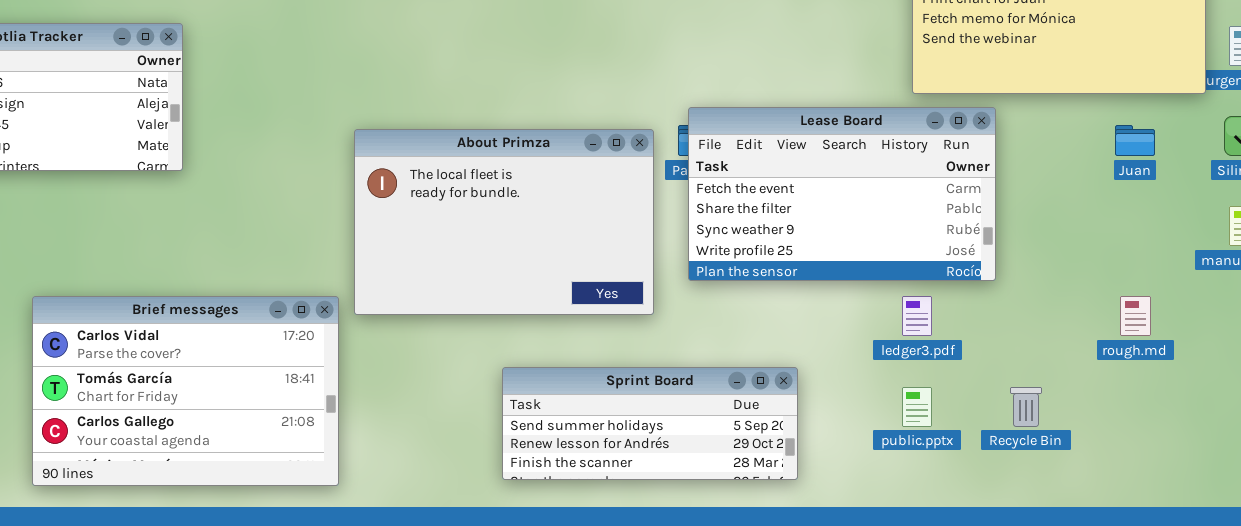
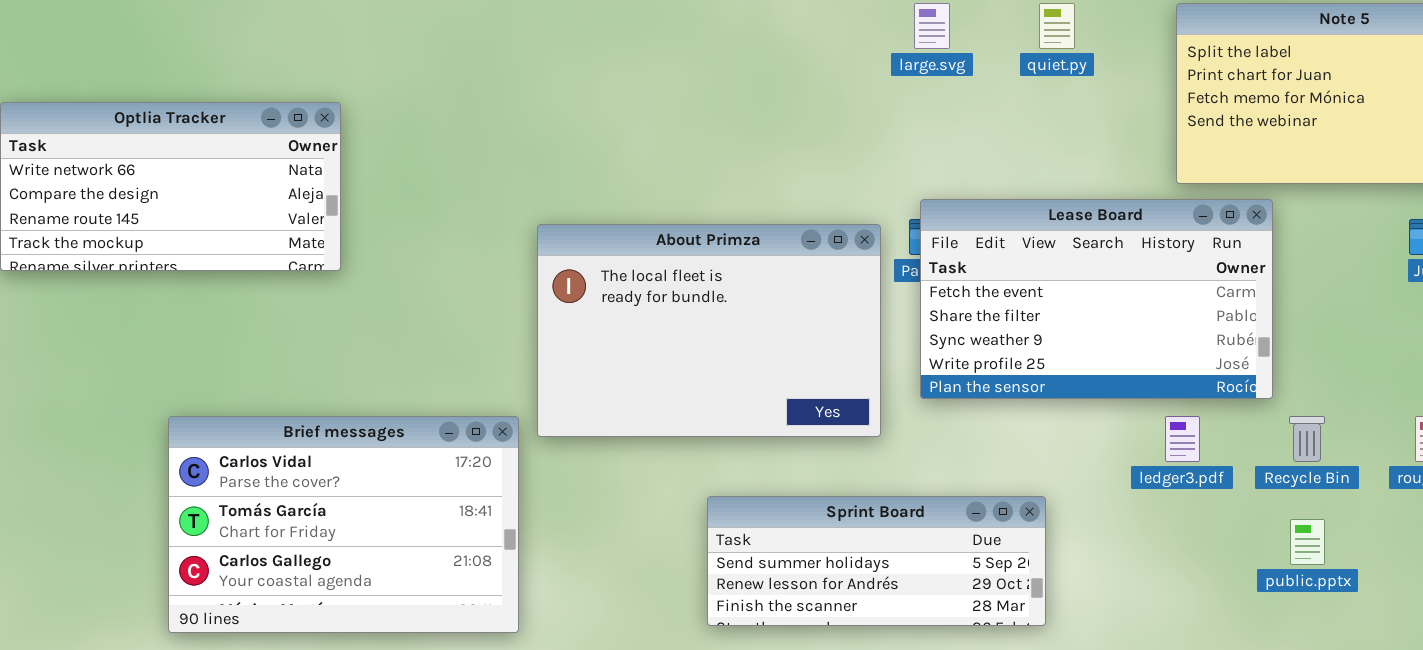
public.pptx: [902,387,932,427] -> [1290,519,1325,565], moved
Recycle Bin: [1010,387,1042,427] -> [1289,416,1325,462], moved

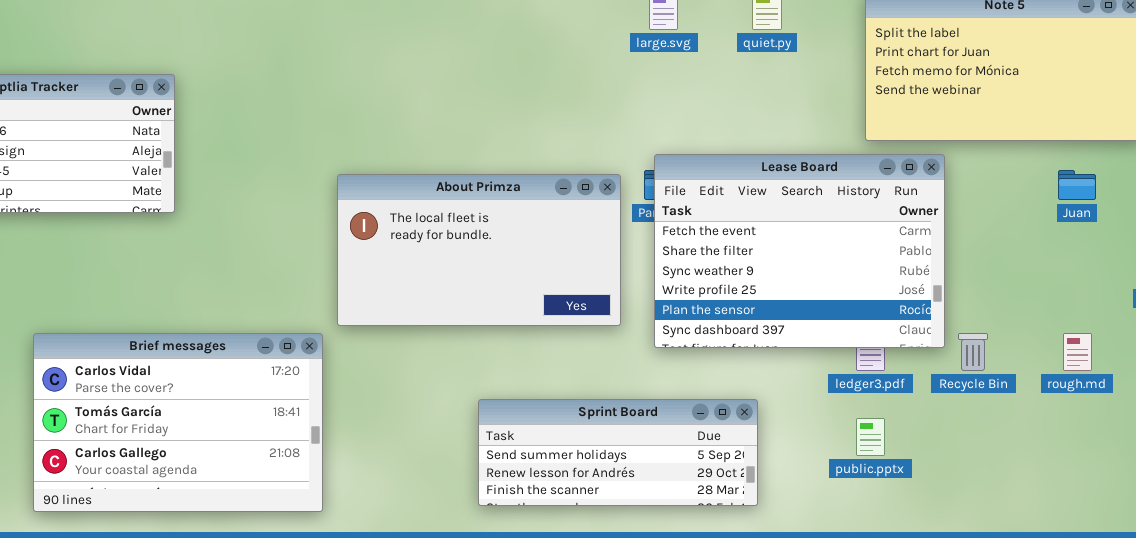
Lease Board: [920,199,1273,399] -> [654,154,945,348], resized
About Primza: [537,224,881,437] -> [337,174,621,326], resized
public.pptx: [1290,519,1325,565] -> [856,418,885,456], moved

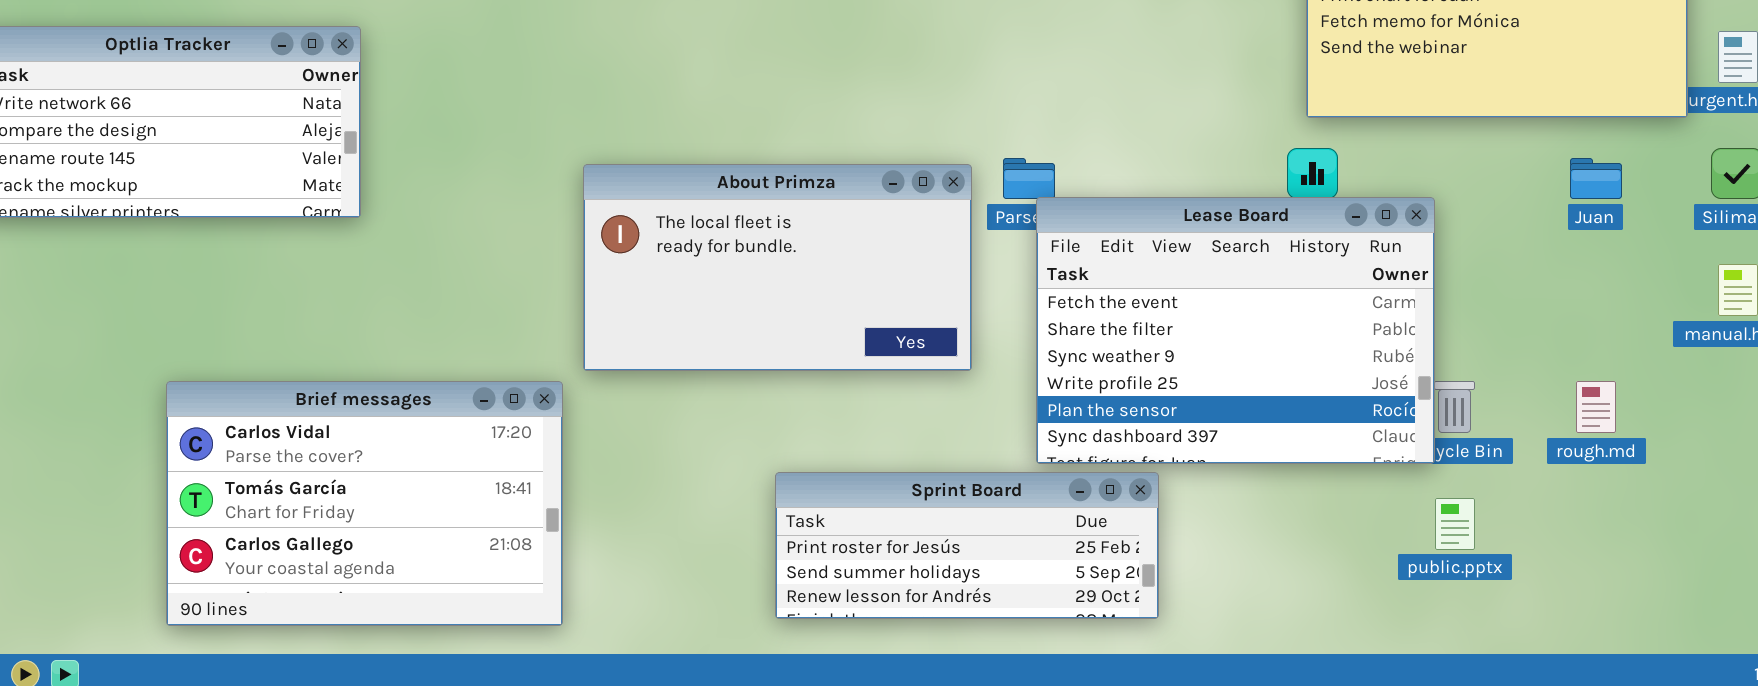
Lease Board: [654,154,945,348] -> [1036,197,1435,464], moved
Sprint Board: [478,399,758,506] -> [775,472,1159,619], scrolled up 1 row
public.pptx: [856,418,885,456] -> [1435,498,1475,550], moved

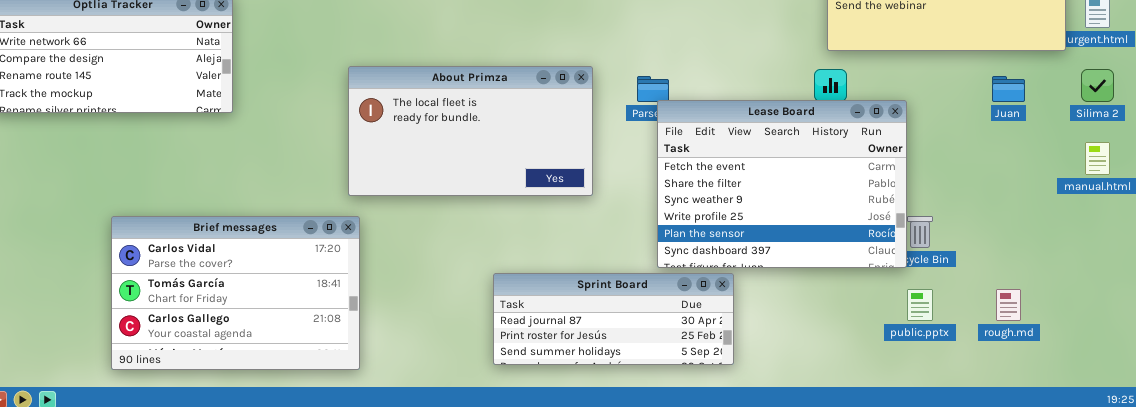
About Primza: [583,164,972,371] -> [348,66,593,196], moved
rough.md: [1576,381,1616,433] -> [996,289,1021,321], moved
Sprint Board: [775,472,1159,619] -> [493,273,734,365], scrolled up 1 row

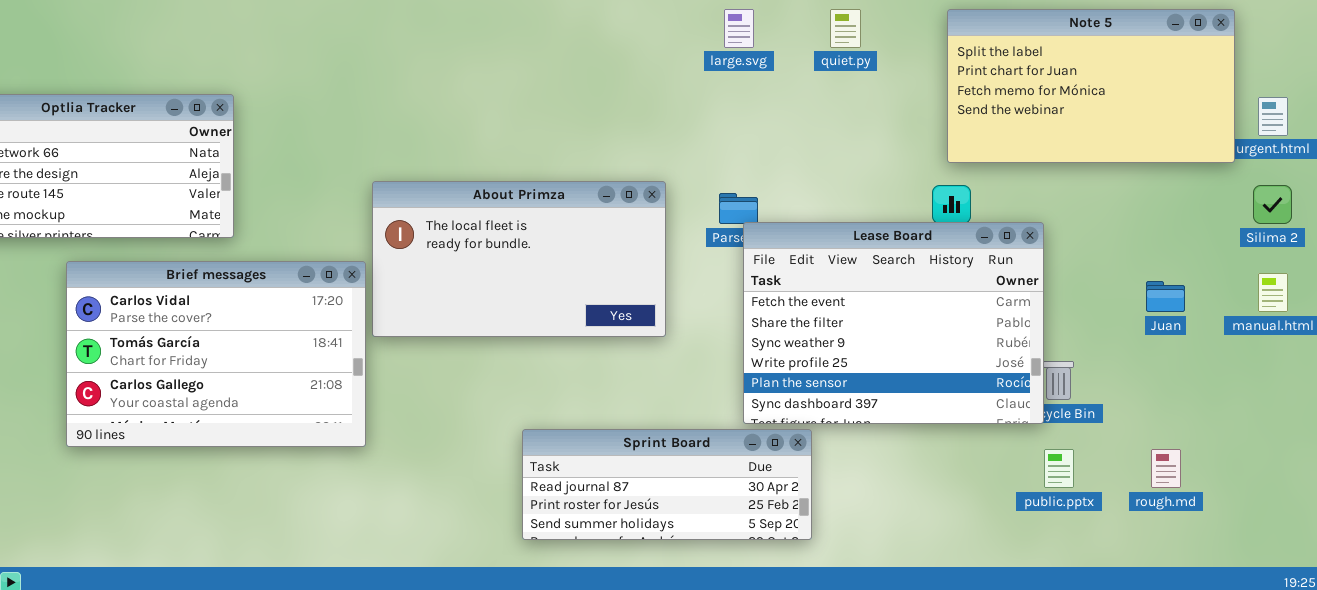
Juan: [992,76,1025,102] -> [1146,281,1185,312], moved
Brief messages: [111,216,360,370] -> [66,261,366,447], moved
Sprint Board: [493,273,734,365] -> [522,429,812,540], moved

